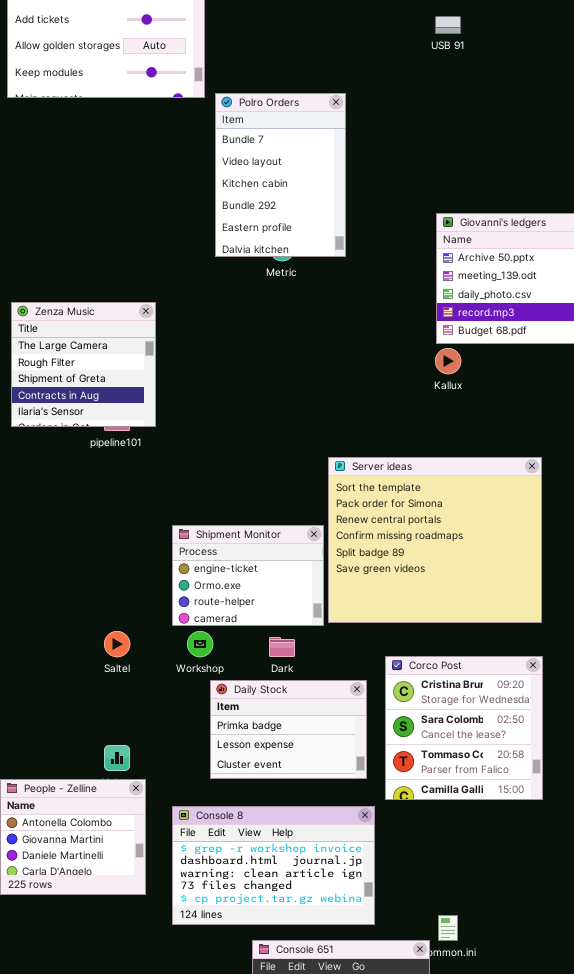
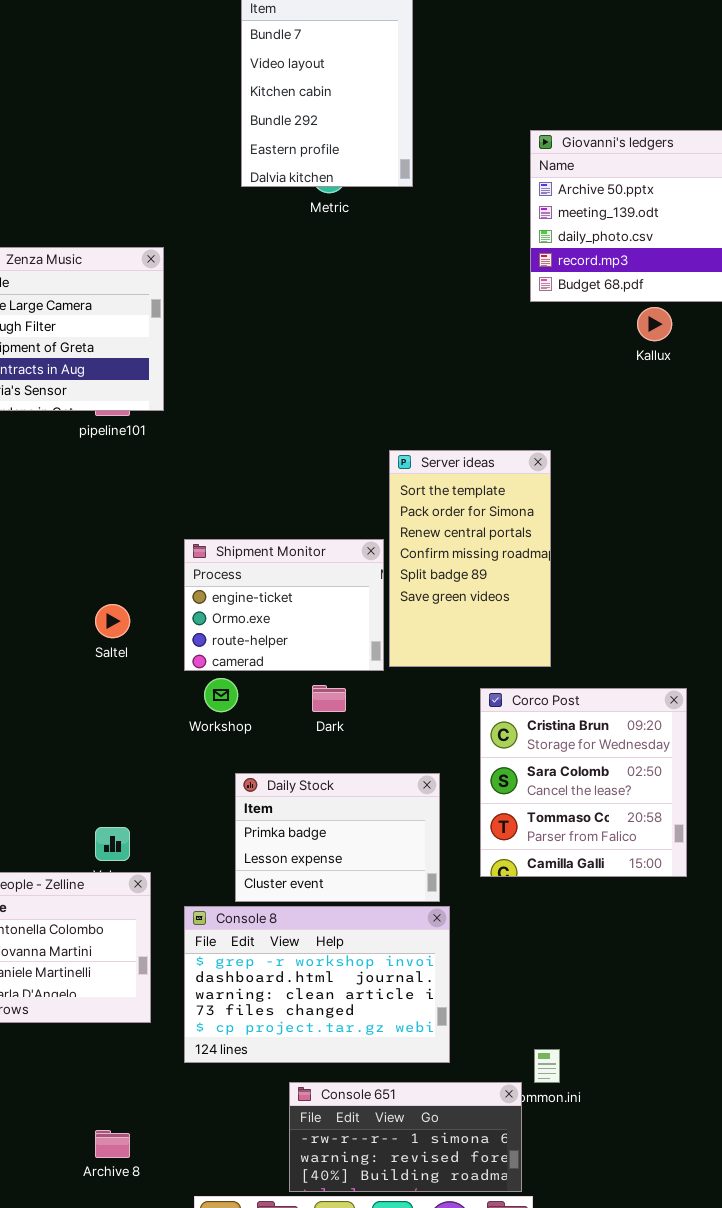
Kallux: [435,348,461,374] -> [637,307,672,341], moved
Server ideas: [328,457,542,623] -> [389,450,551,667], resized
Saltel: [104,631,130,657] -> [95,604,130,638], moved
Corco Post: [385,656,543,800] -> [480,688,687,877], moved
Daily Stock: [210,680,367,779] -> [235,773,440,902], moved

